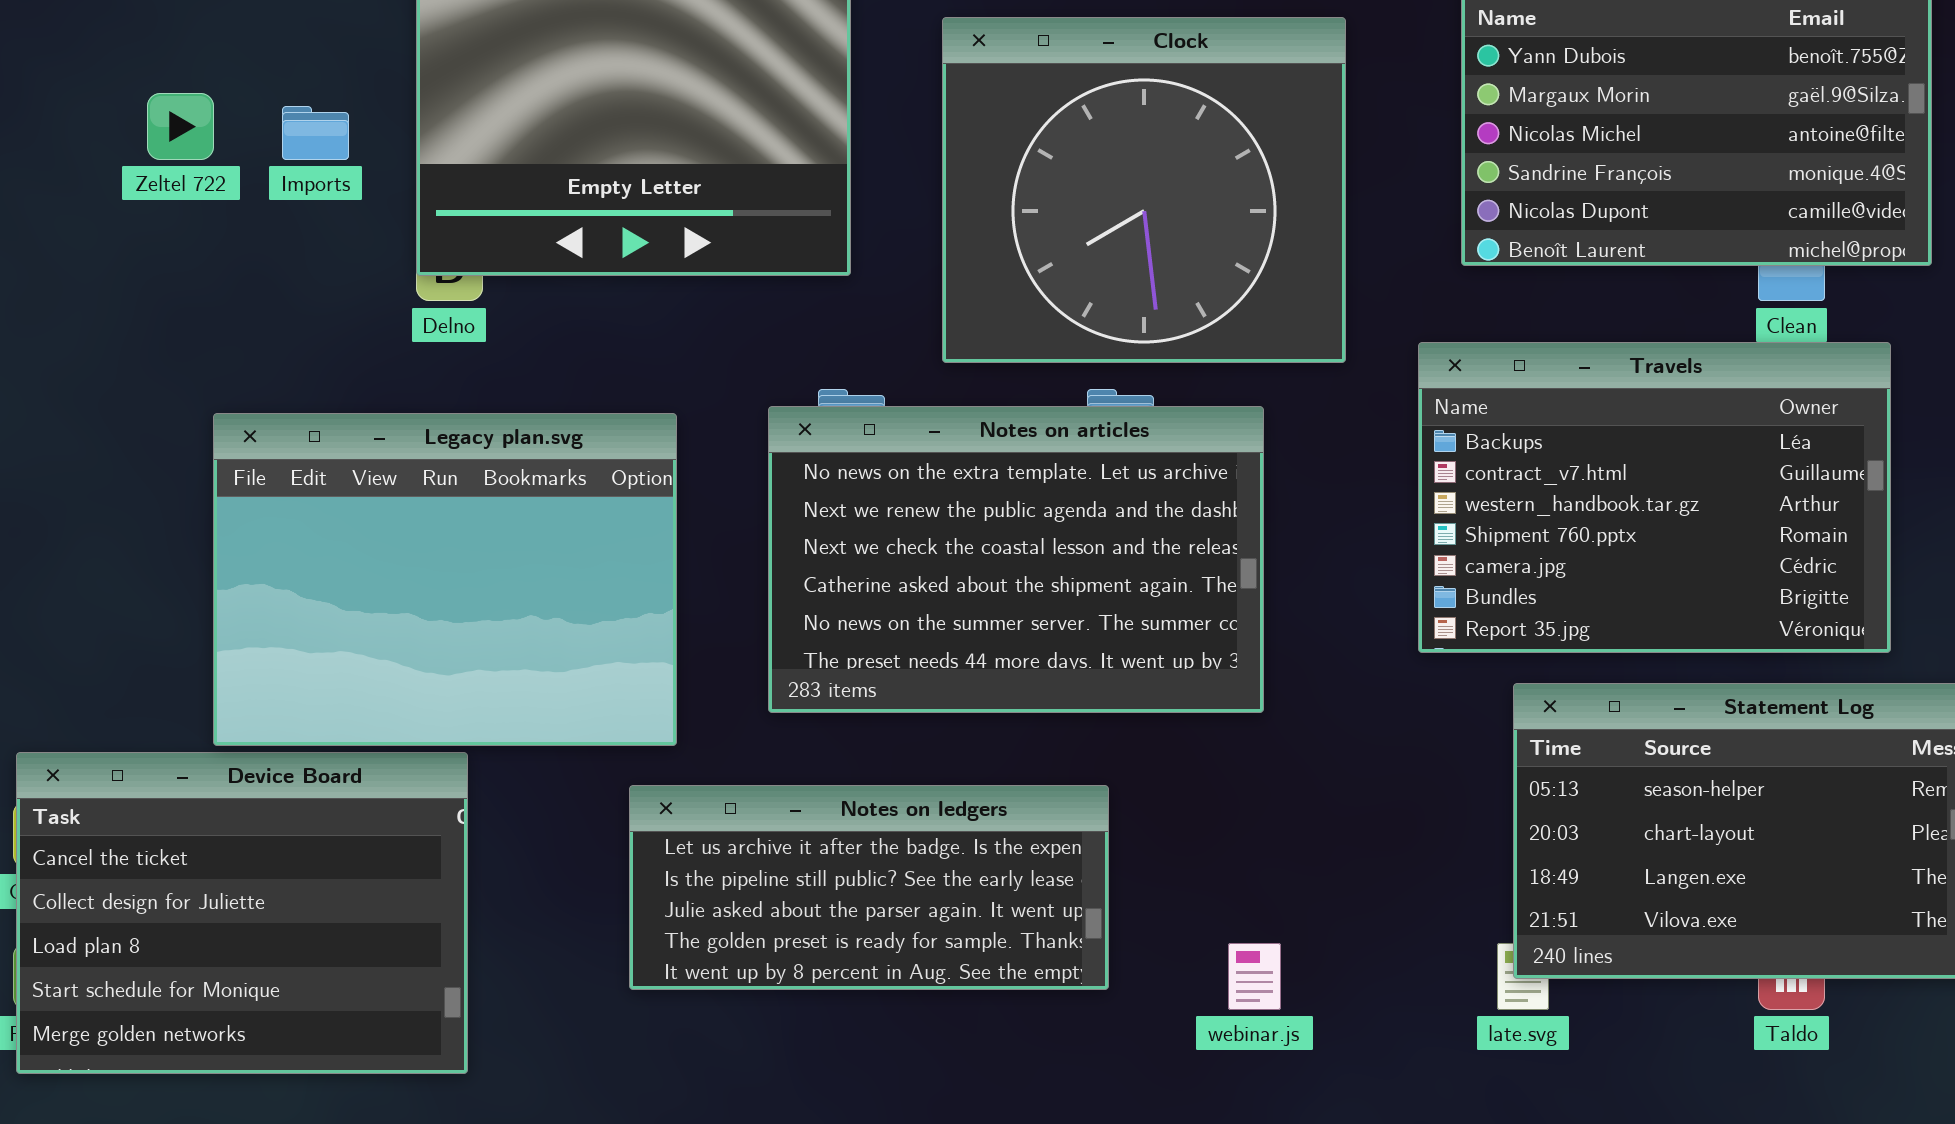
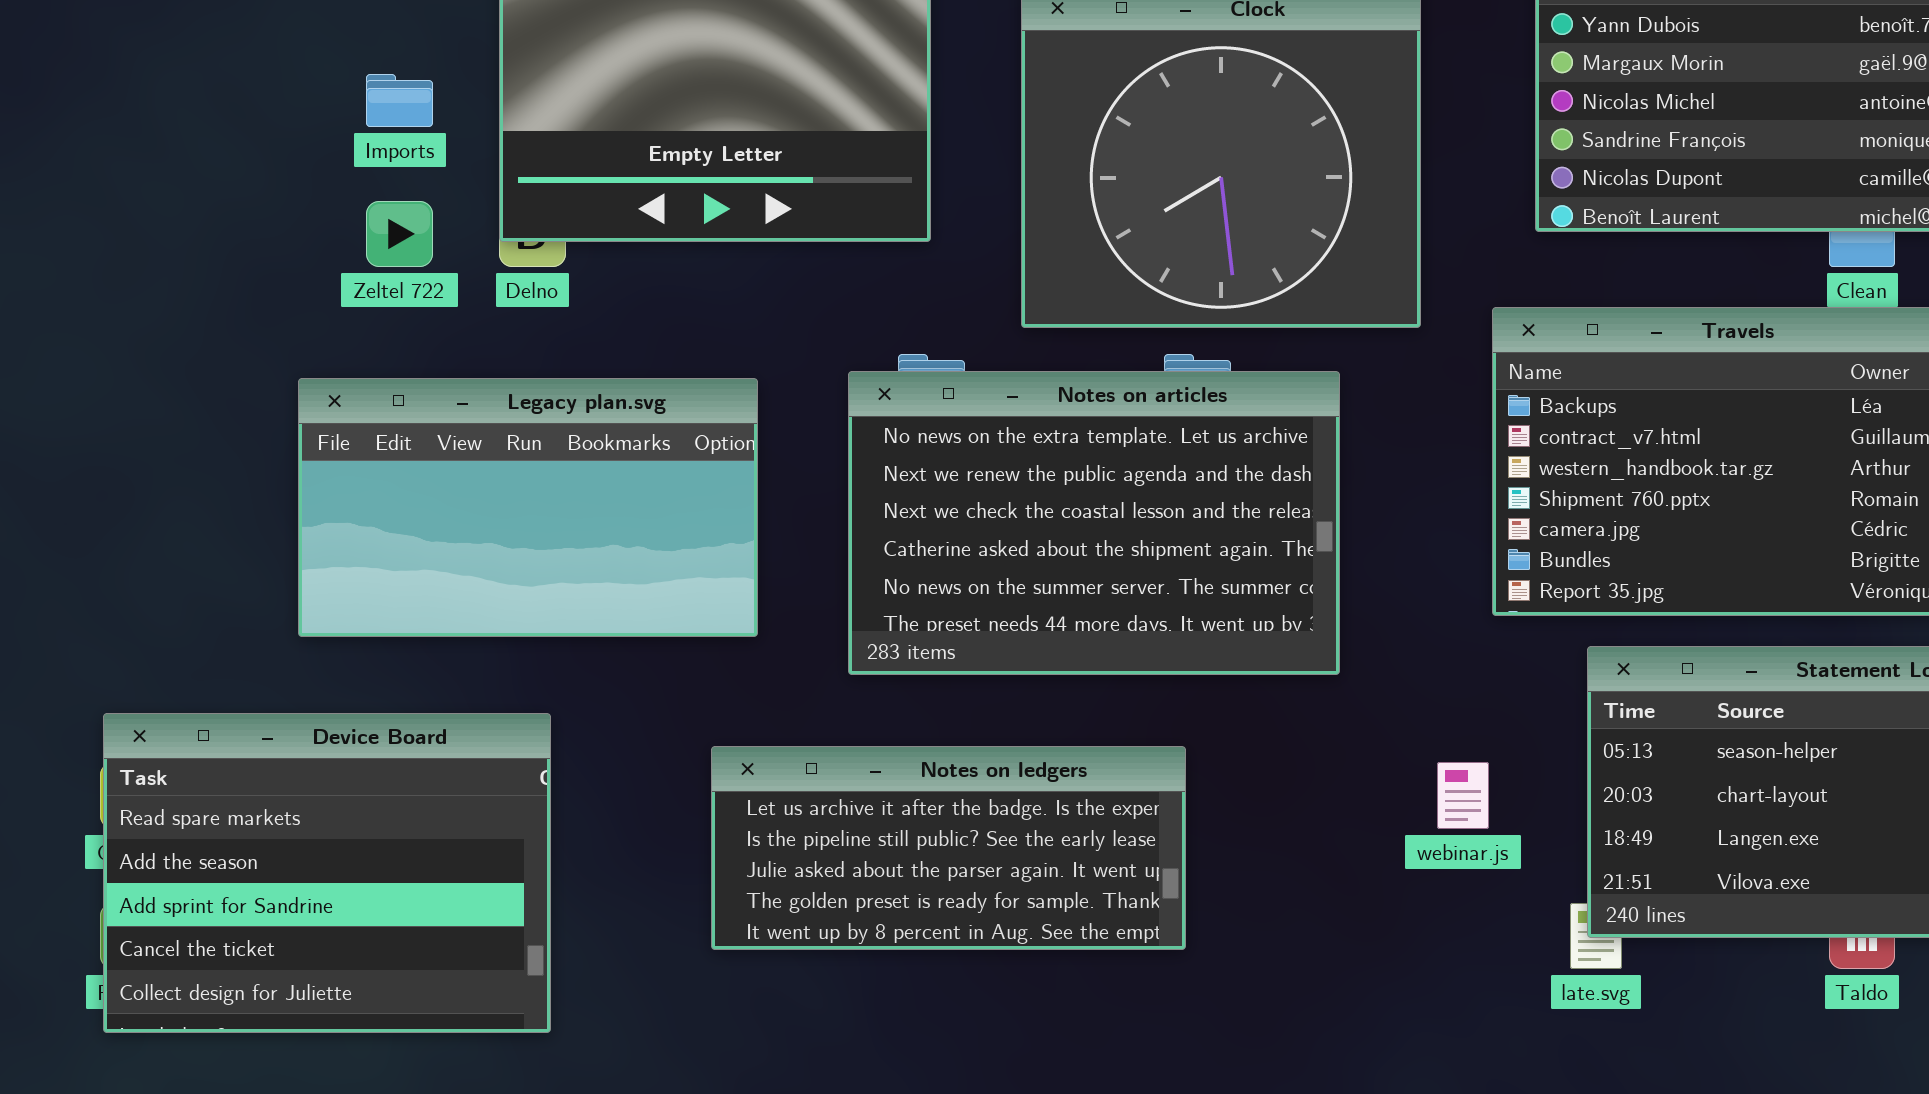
Zeltel 722: [147,93,214,160] -> [366,201,433,267], moved
Legacy plan.svg: [213,413,677,746] -> [298,378,758,637], resized
Device Board: [16,752,468,1074] -> [103,713,551,1033], scrolled up 3 rows
webinar.js: [1228,943,1281,1010] -> [1437,762,1489,829], moved

